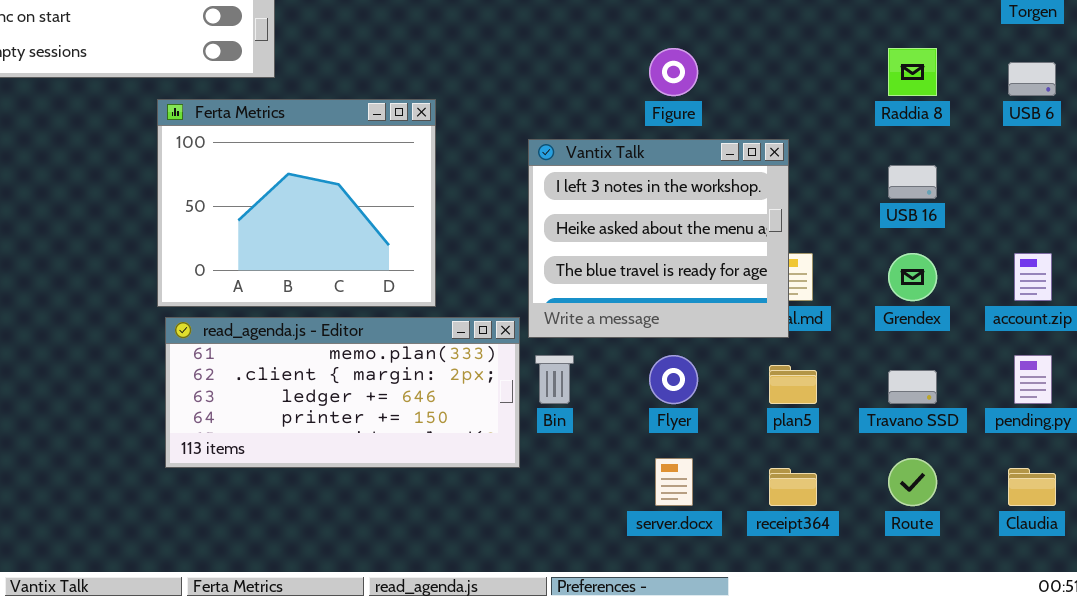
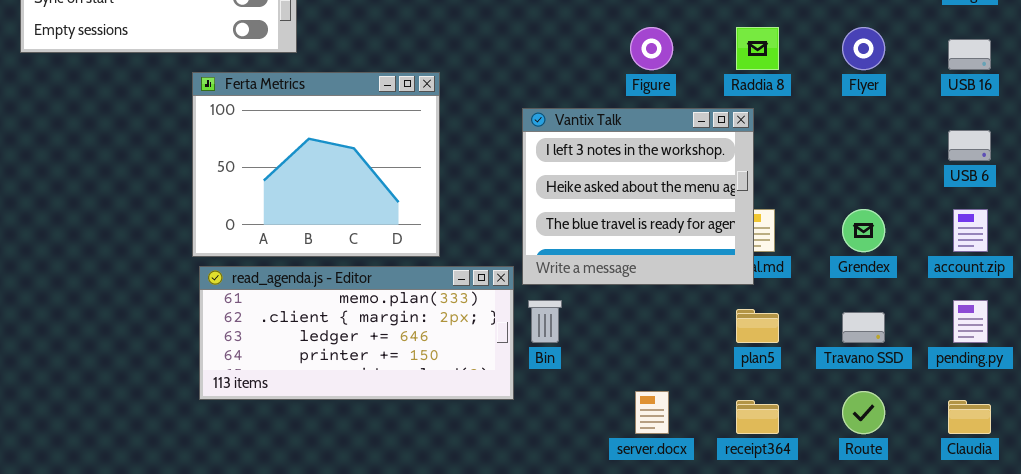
Raddia 8: [888,48,937,96] -> [736,27,779,70], moved
USB 6: [1008,62,1056,96] -> [948,130,991,161], moved
USB 16: [888,165,937,199] -> [948,39,991,70], moved
Flyer: [649,355,698,404] -> [842,27,885,70], moved

